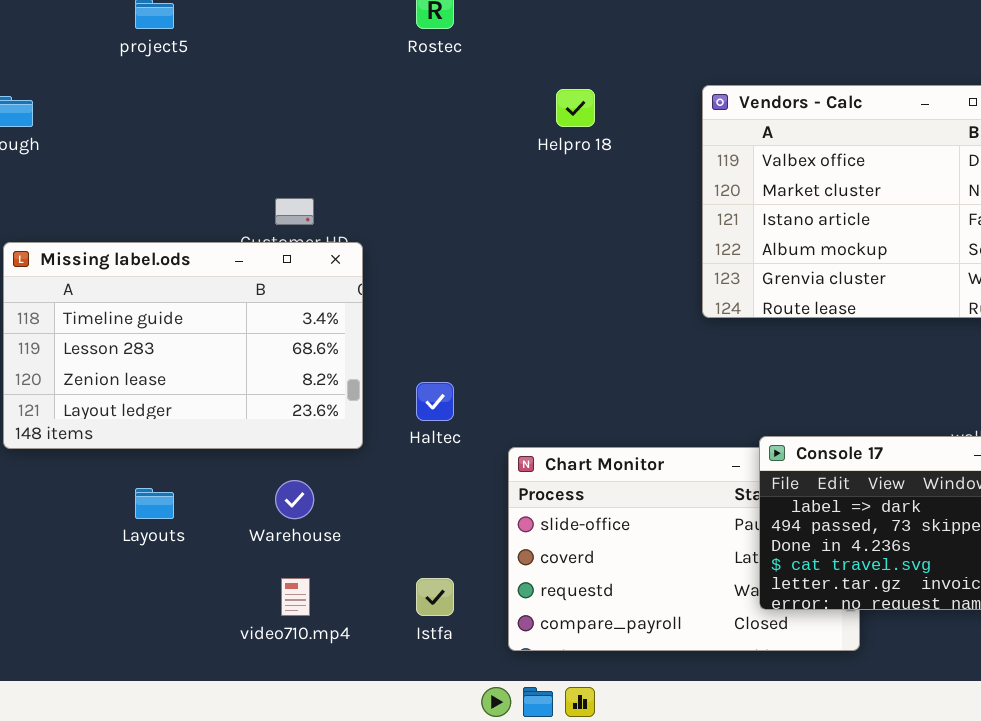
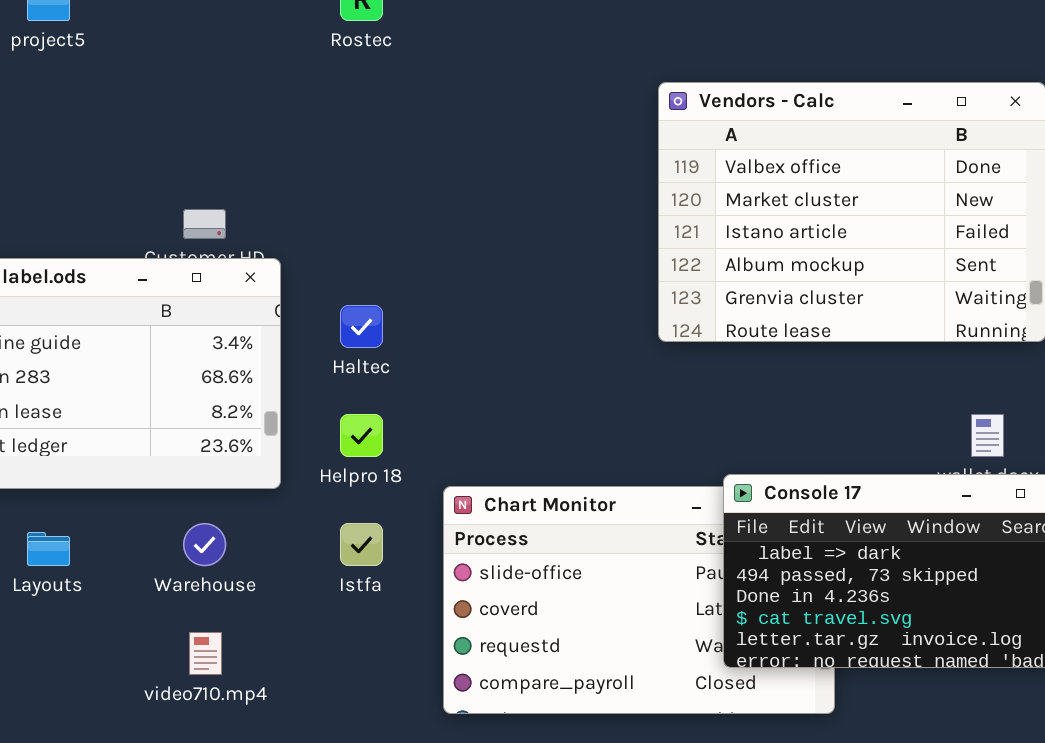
Helpro 18: [556,89,595,127] -> [340,414,383,457], moved
Haltec: [416,382,454,421] -> [340,305,383,348], moved
Istfa: [416,578,454,616] -> [340,523,383,566], moved

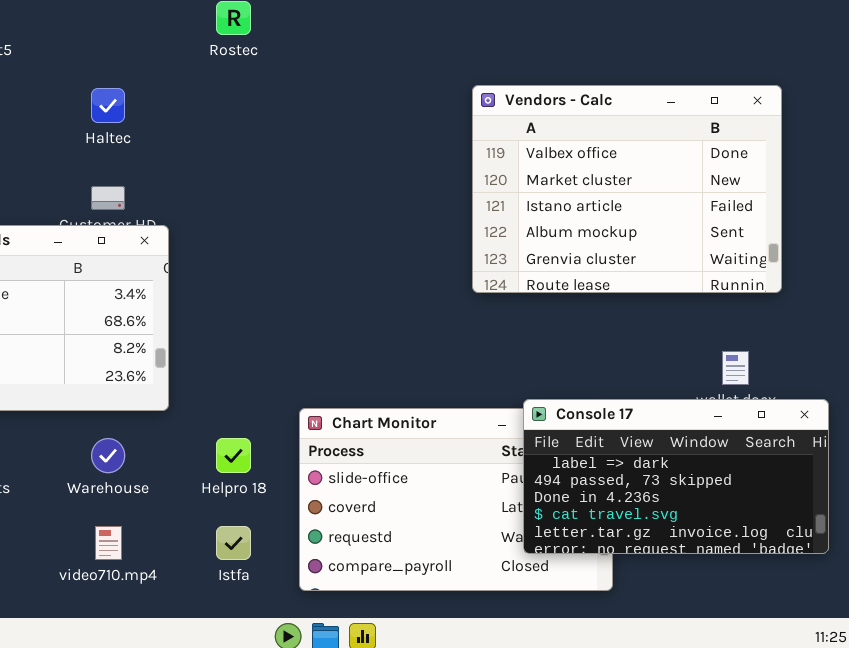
Haltec: [340,305,383,348] -> [91,88,125,123], moved
Helpro 18: [340,414,383,457] -> [216,438,251,473], moved
Istfa: [340,523,383,566] -> [216,526,251,560], moved

